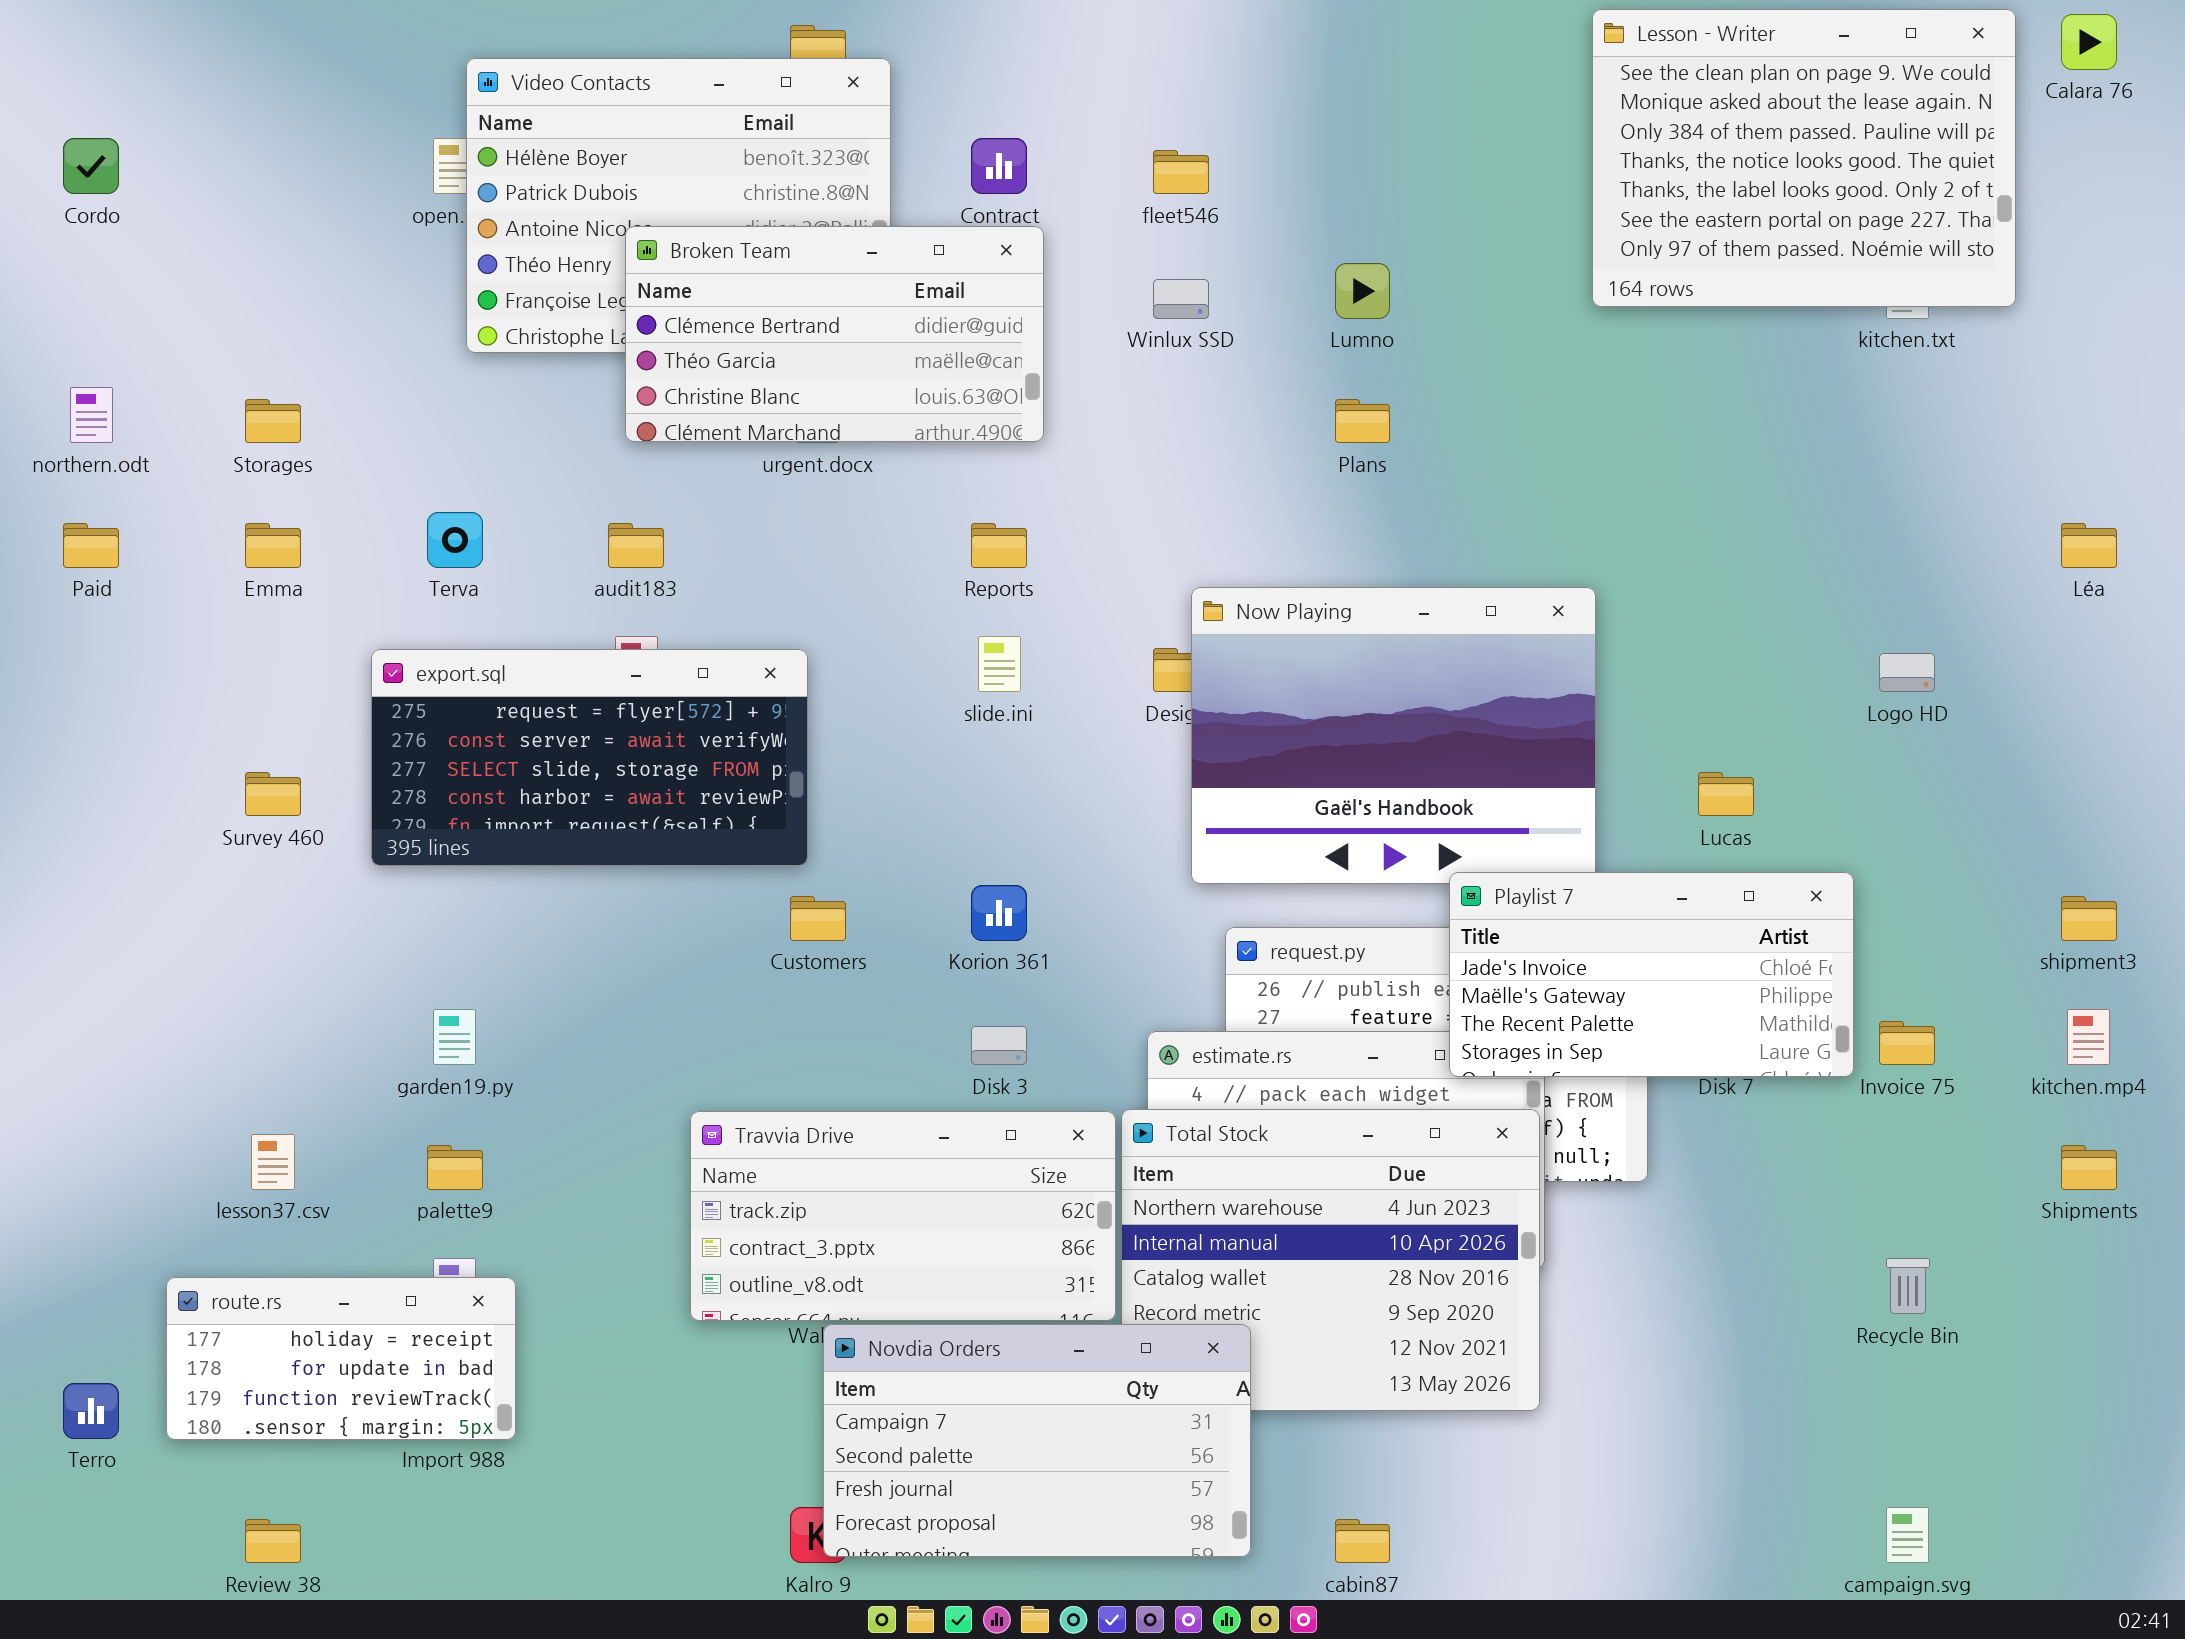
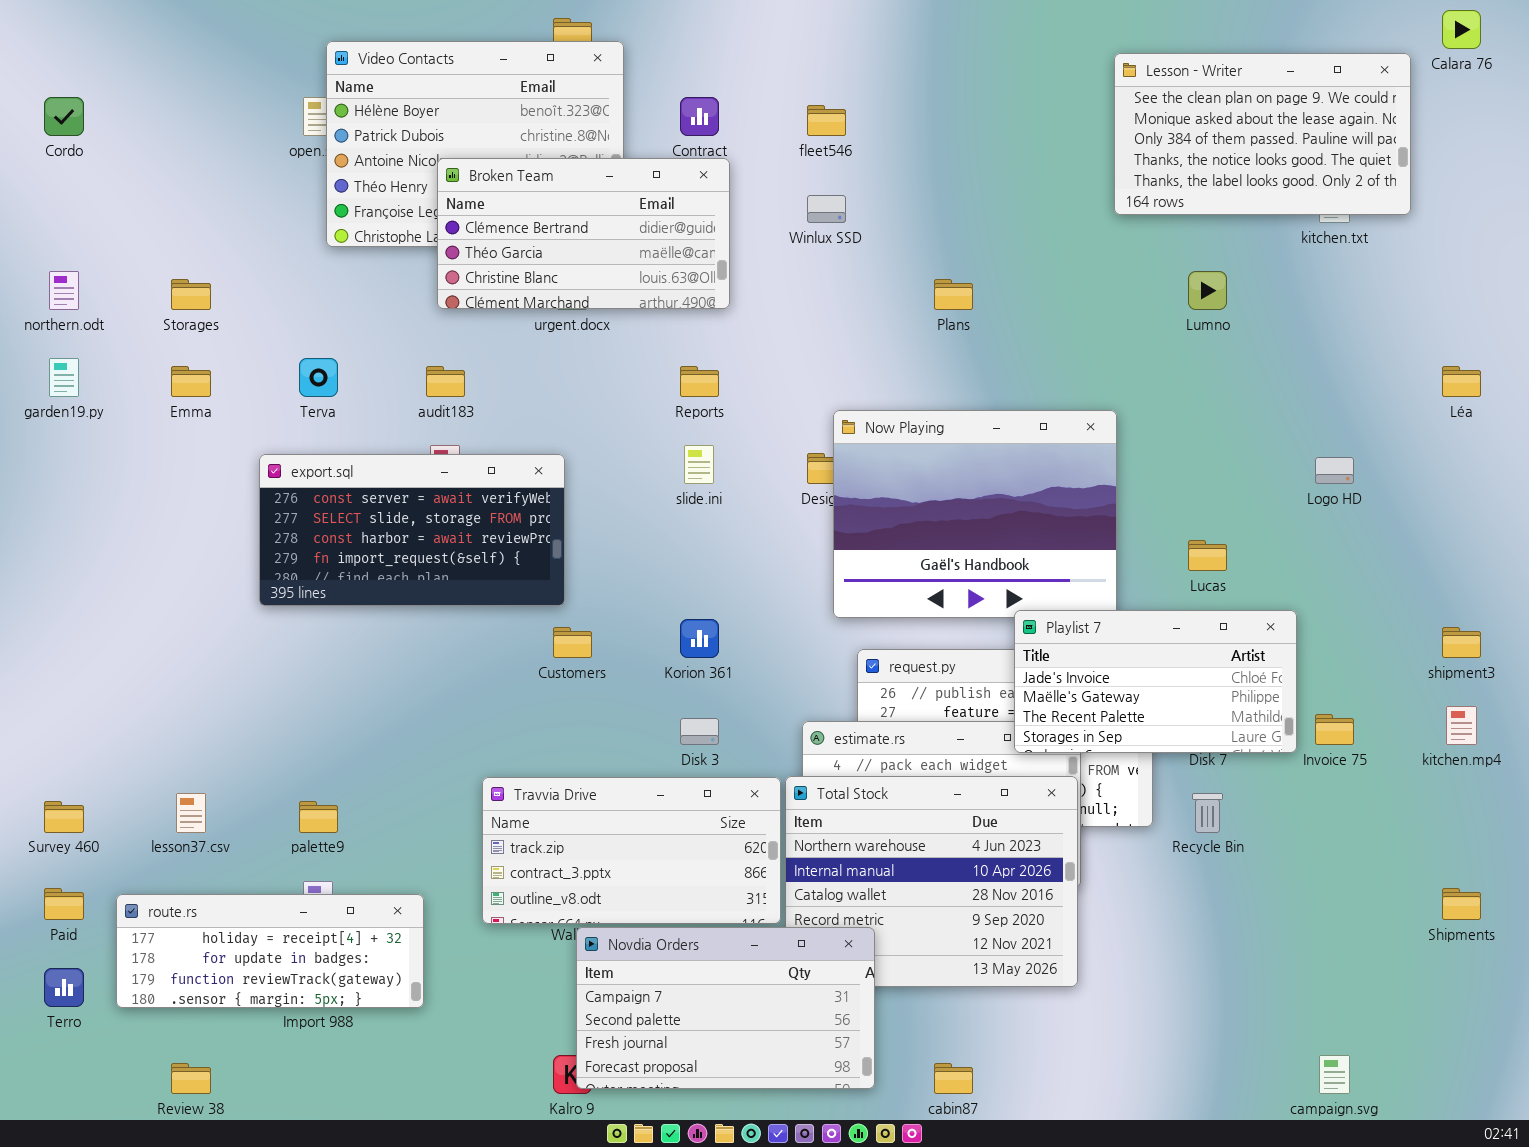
Lesson - Writer: [1592,9,2016,307] -> [1114,53,1411,215], resized
Lumno: [1335,263,1390,319] -> [1188,271,1227,310], moved
Paid: [63,523,119,568] -> [44,888,84,920], moved
export.sql: [371,649,808,866] -> [259,454,565,606], scrolled down 1 row
Survey 460: [245,772,301,816] -> [44,801,84,833], moved
garden19.py: [433,1009,476,1065] -> [49,358,79,397], moved
Shipments: [2061,1145,2117,1190] -> [1442,888,1481,920], moved
Recycle Bin: [1886,1258,1930,1314] -> [1192,793,1223,833], moved
route.rs: [166,1277,516,1440] -> [116,894,424,1008], resized

